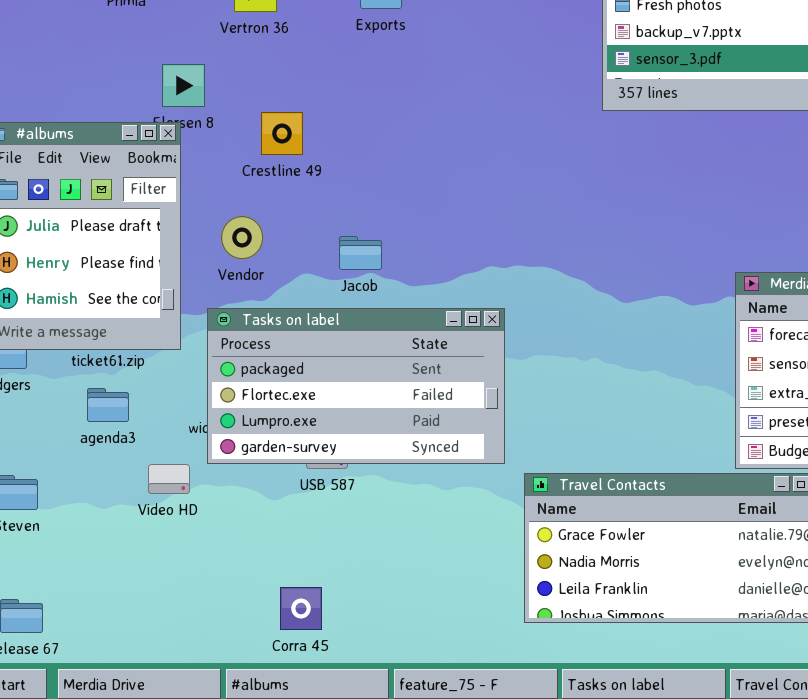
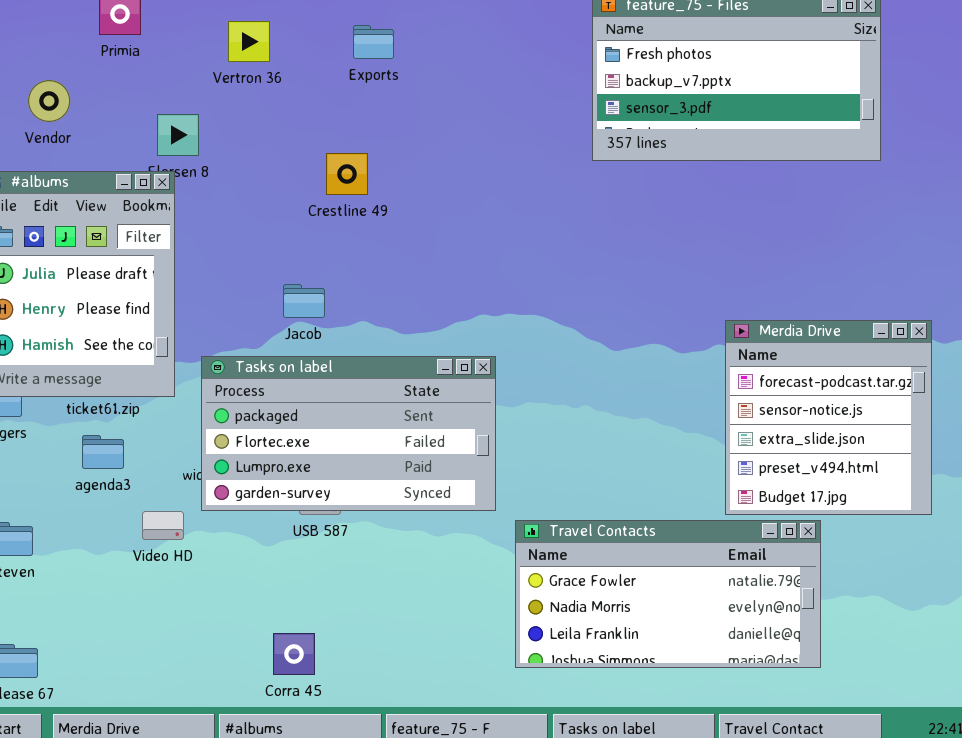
Crestline 49: [261,112,303,155] -> [326,153,368,195], moved
Vendor: [221,216,263,259] -> [28,80,70,122], moved
Jacob: [339,236,382,270] -> [283,284,325,318], moved

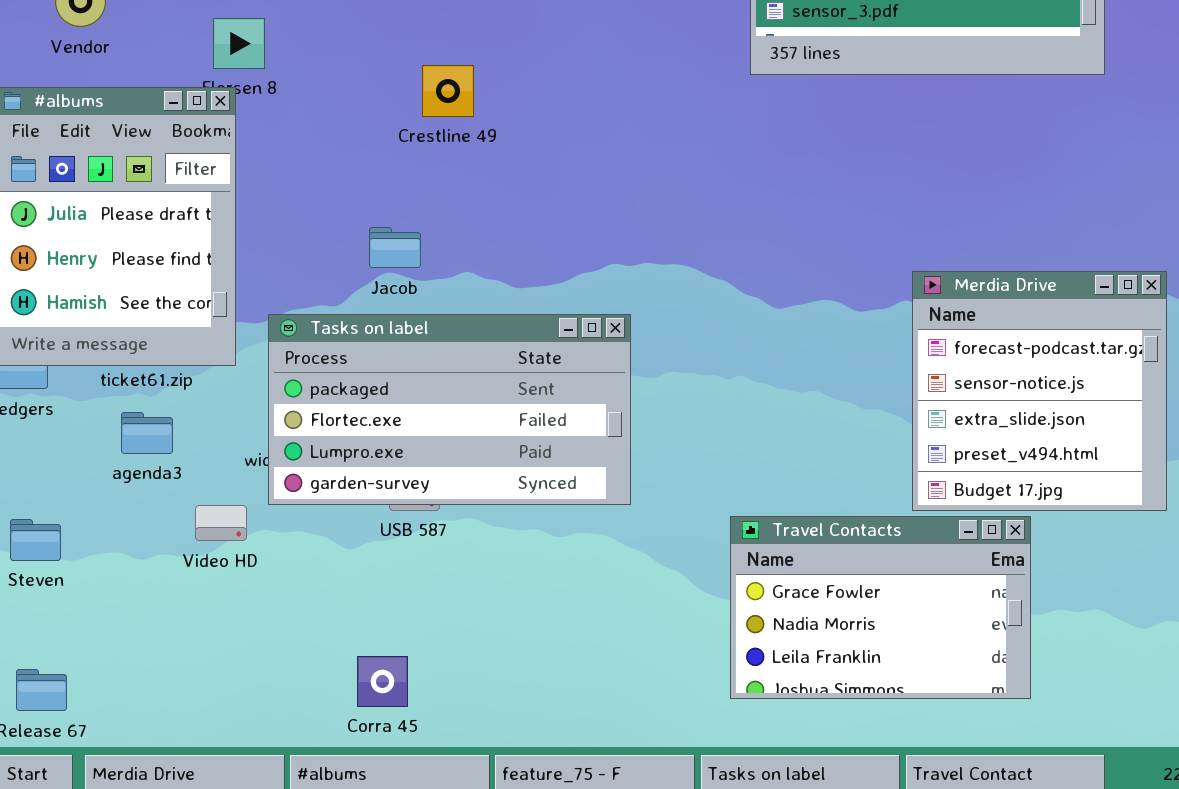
Travel Contacts: [515,520,821,668] -> [730,516,1031,699], resized

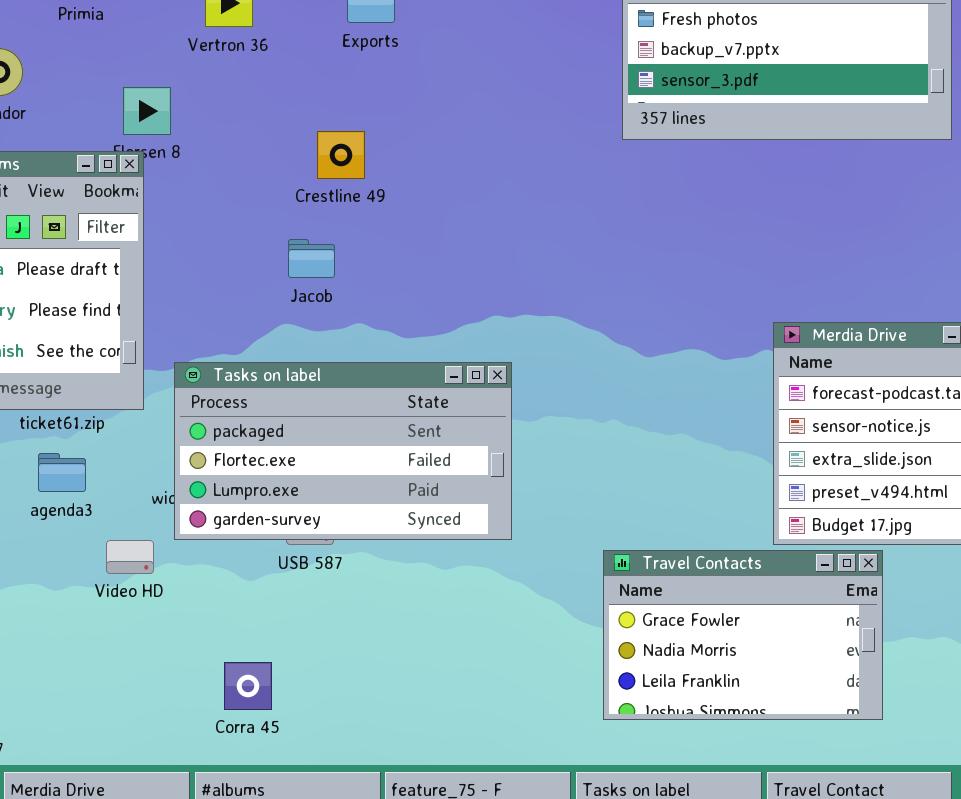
Jacob: [369,227,421,268] -> [288,239,335,278], moved
Corra 45: [357,656,408,707] -> [224,662,272,710], moved

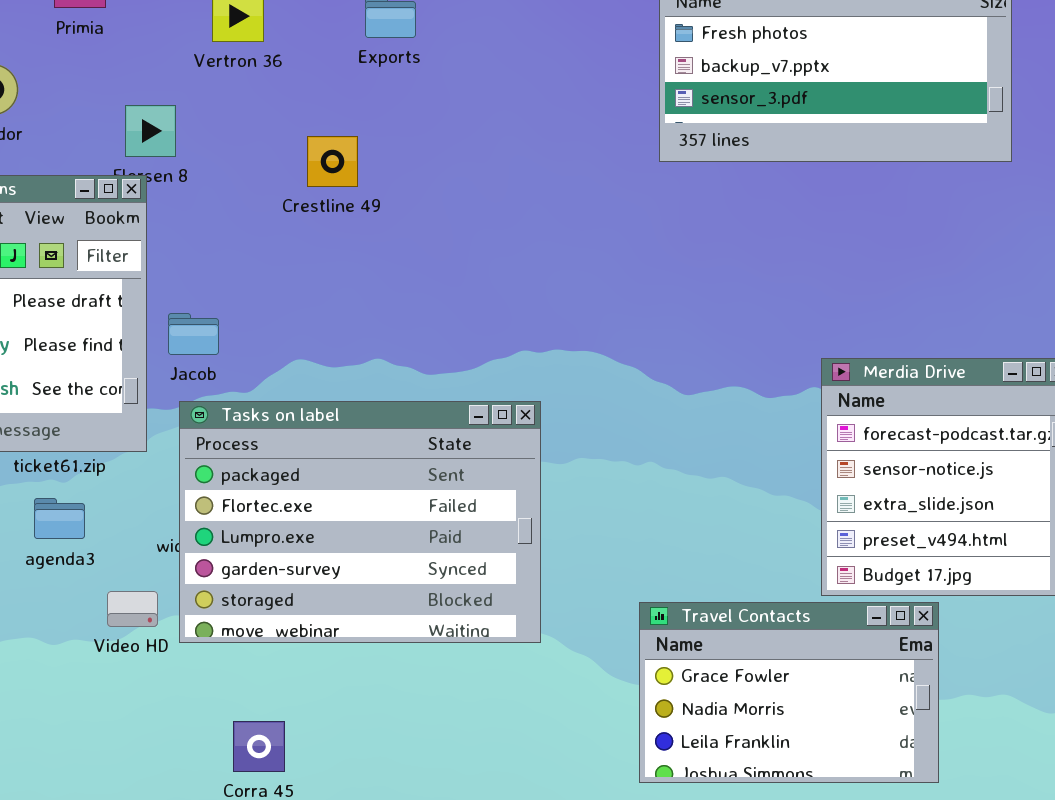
Crestline 49: [317,131,365,179] -> [307,136,358,187], moved
Jacob: [288,239,335,278] -> [168,313,219,355], moved
Tasks on label: [174,362,512,540] -> [179,401,541,643], resized

